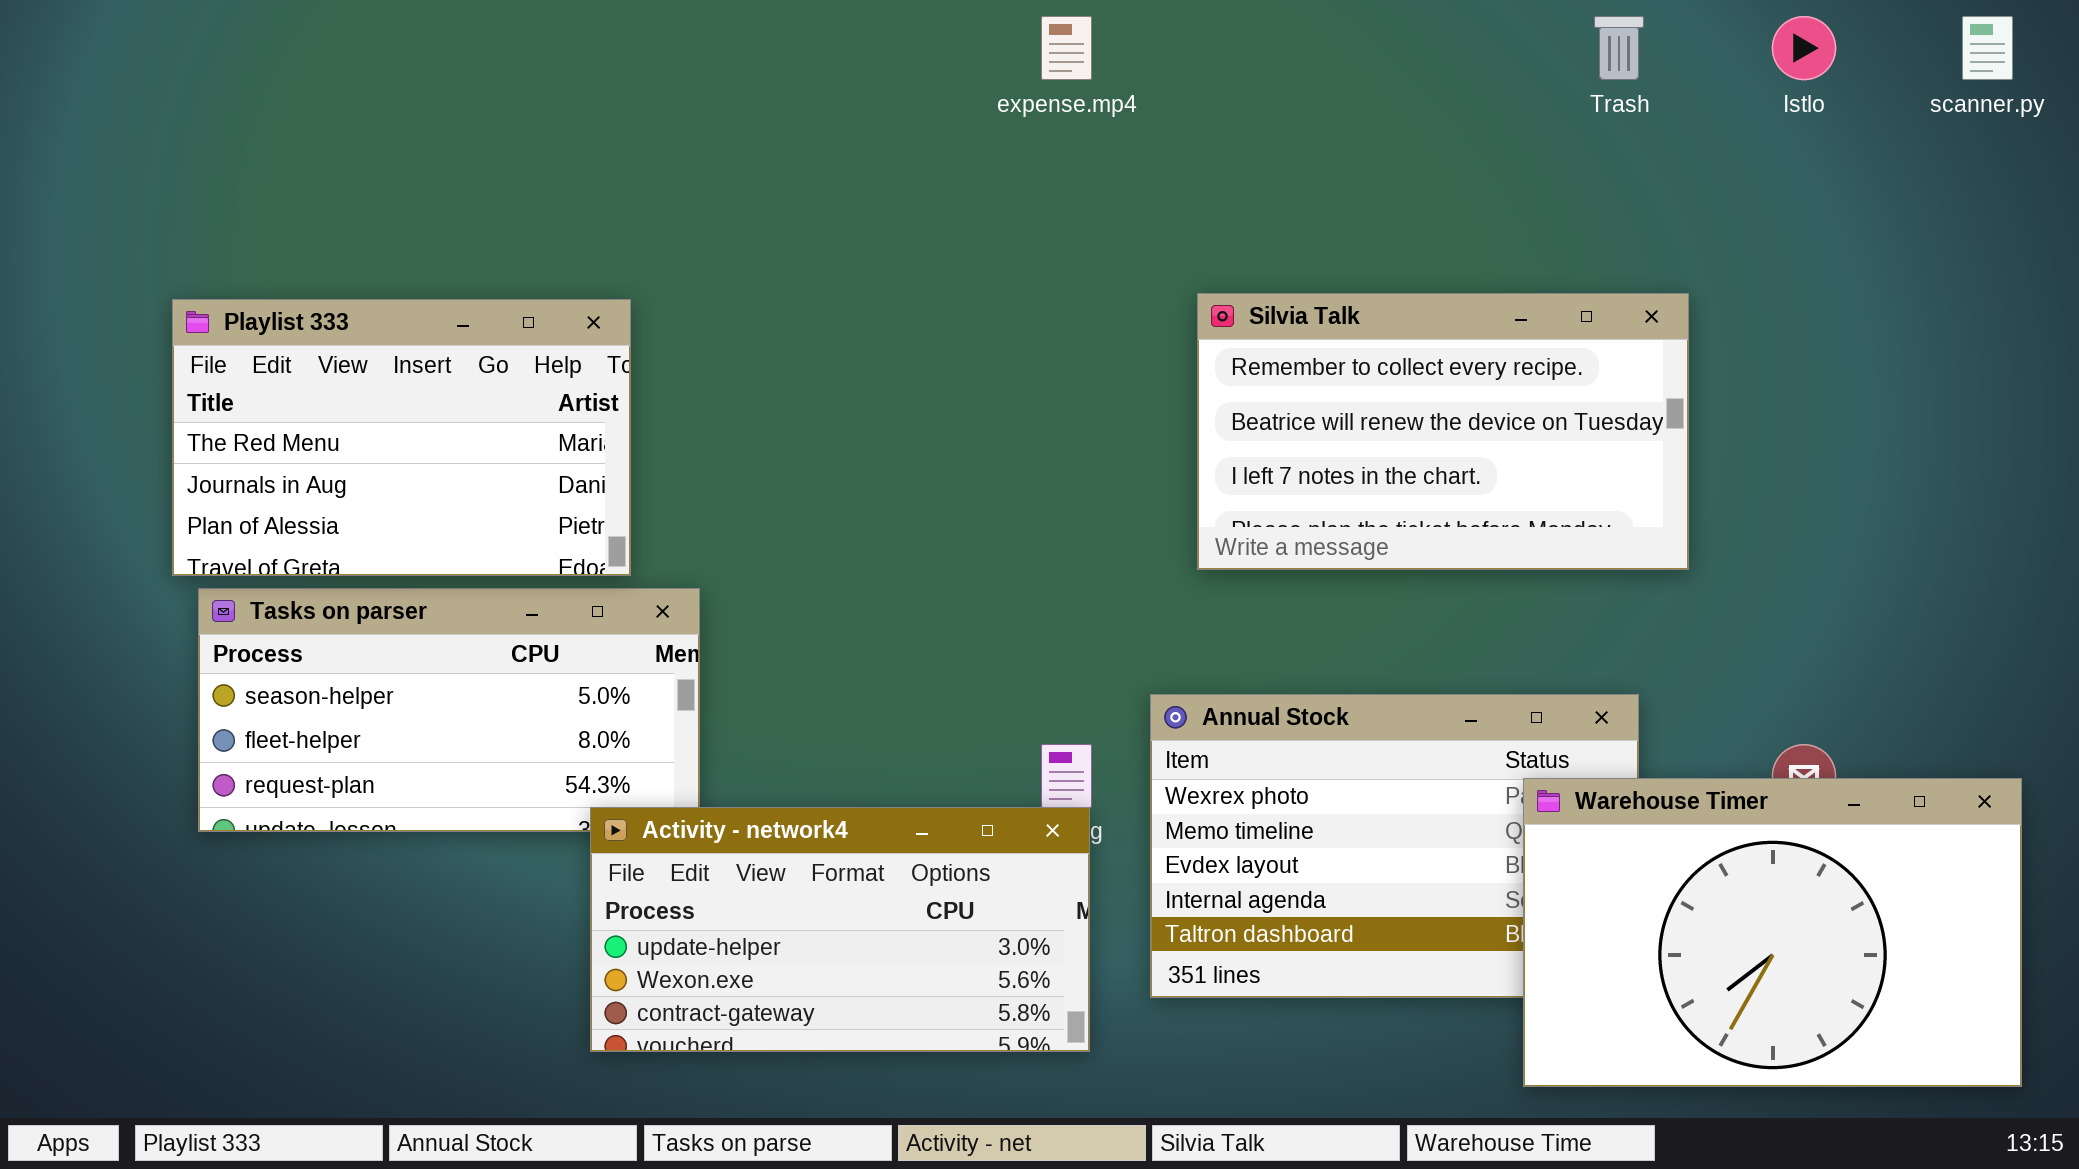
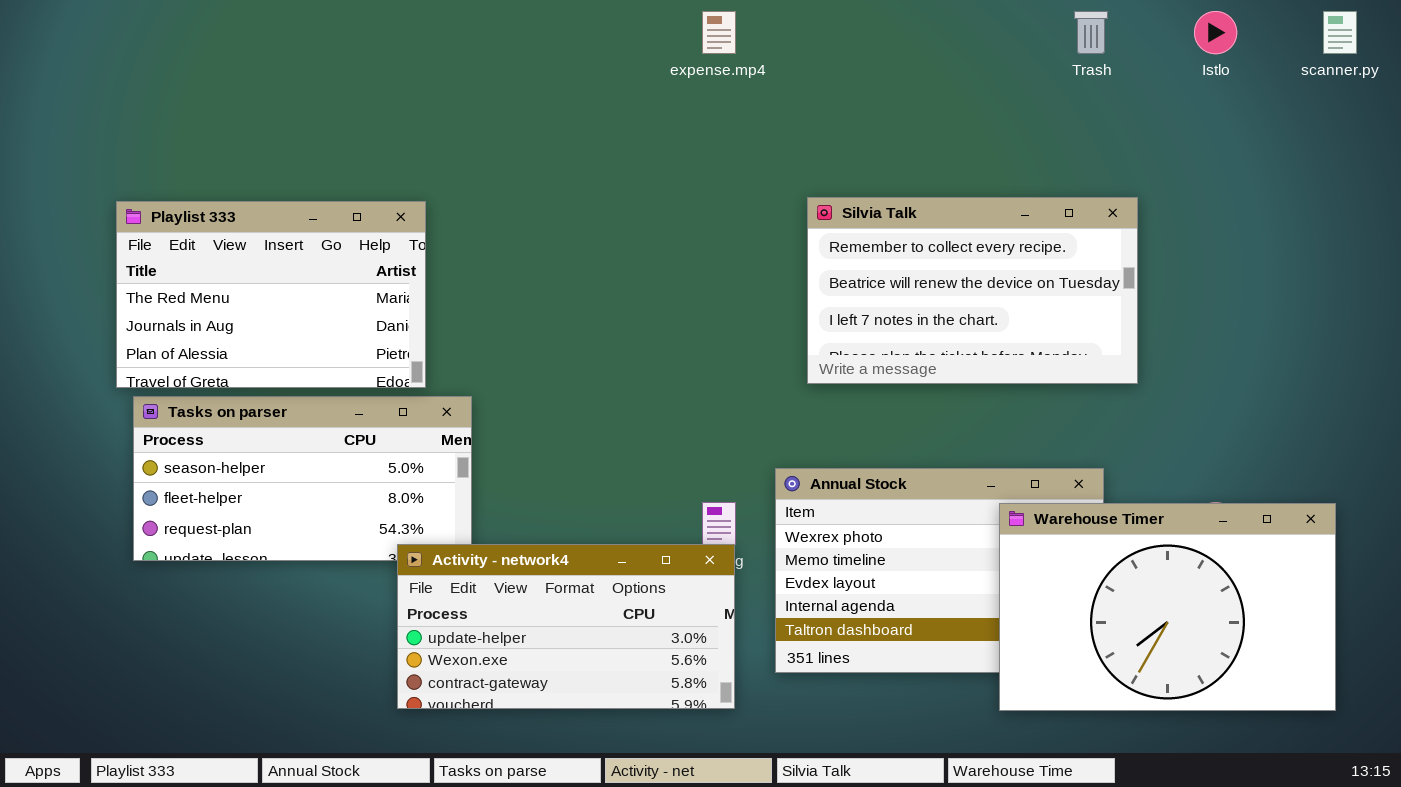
Warehouse Timer: [1523,778,2022,1087] -> [999,503,1336,711], moved

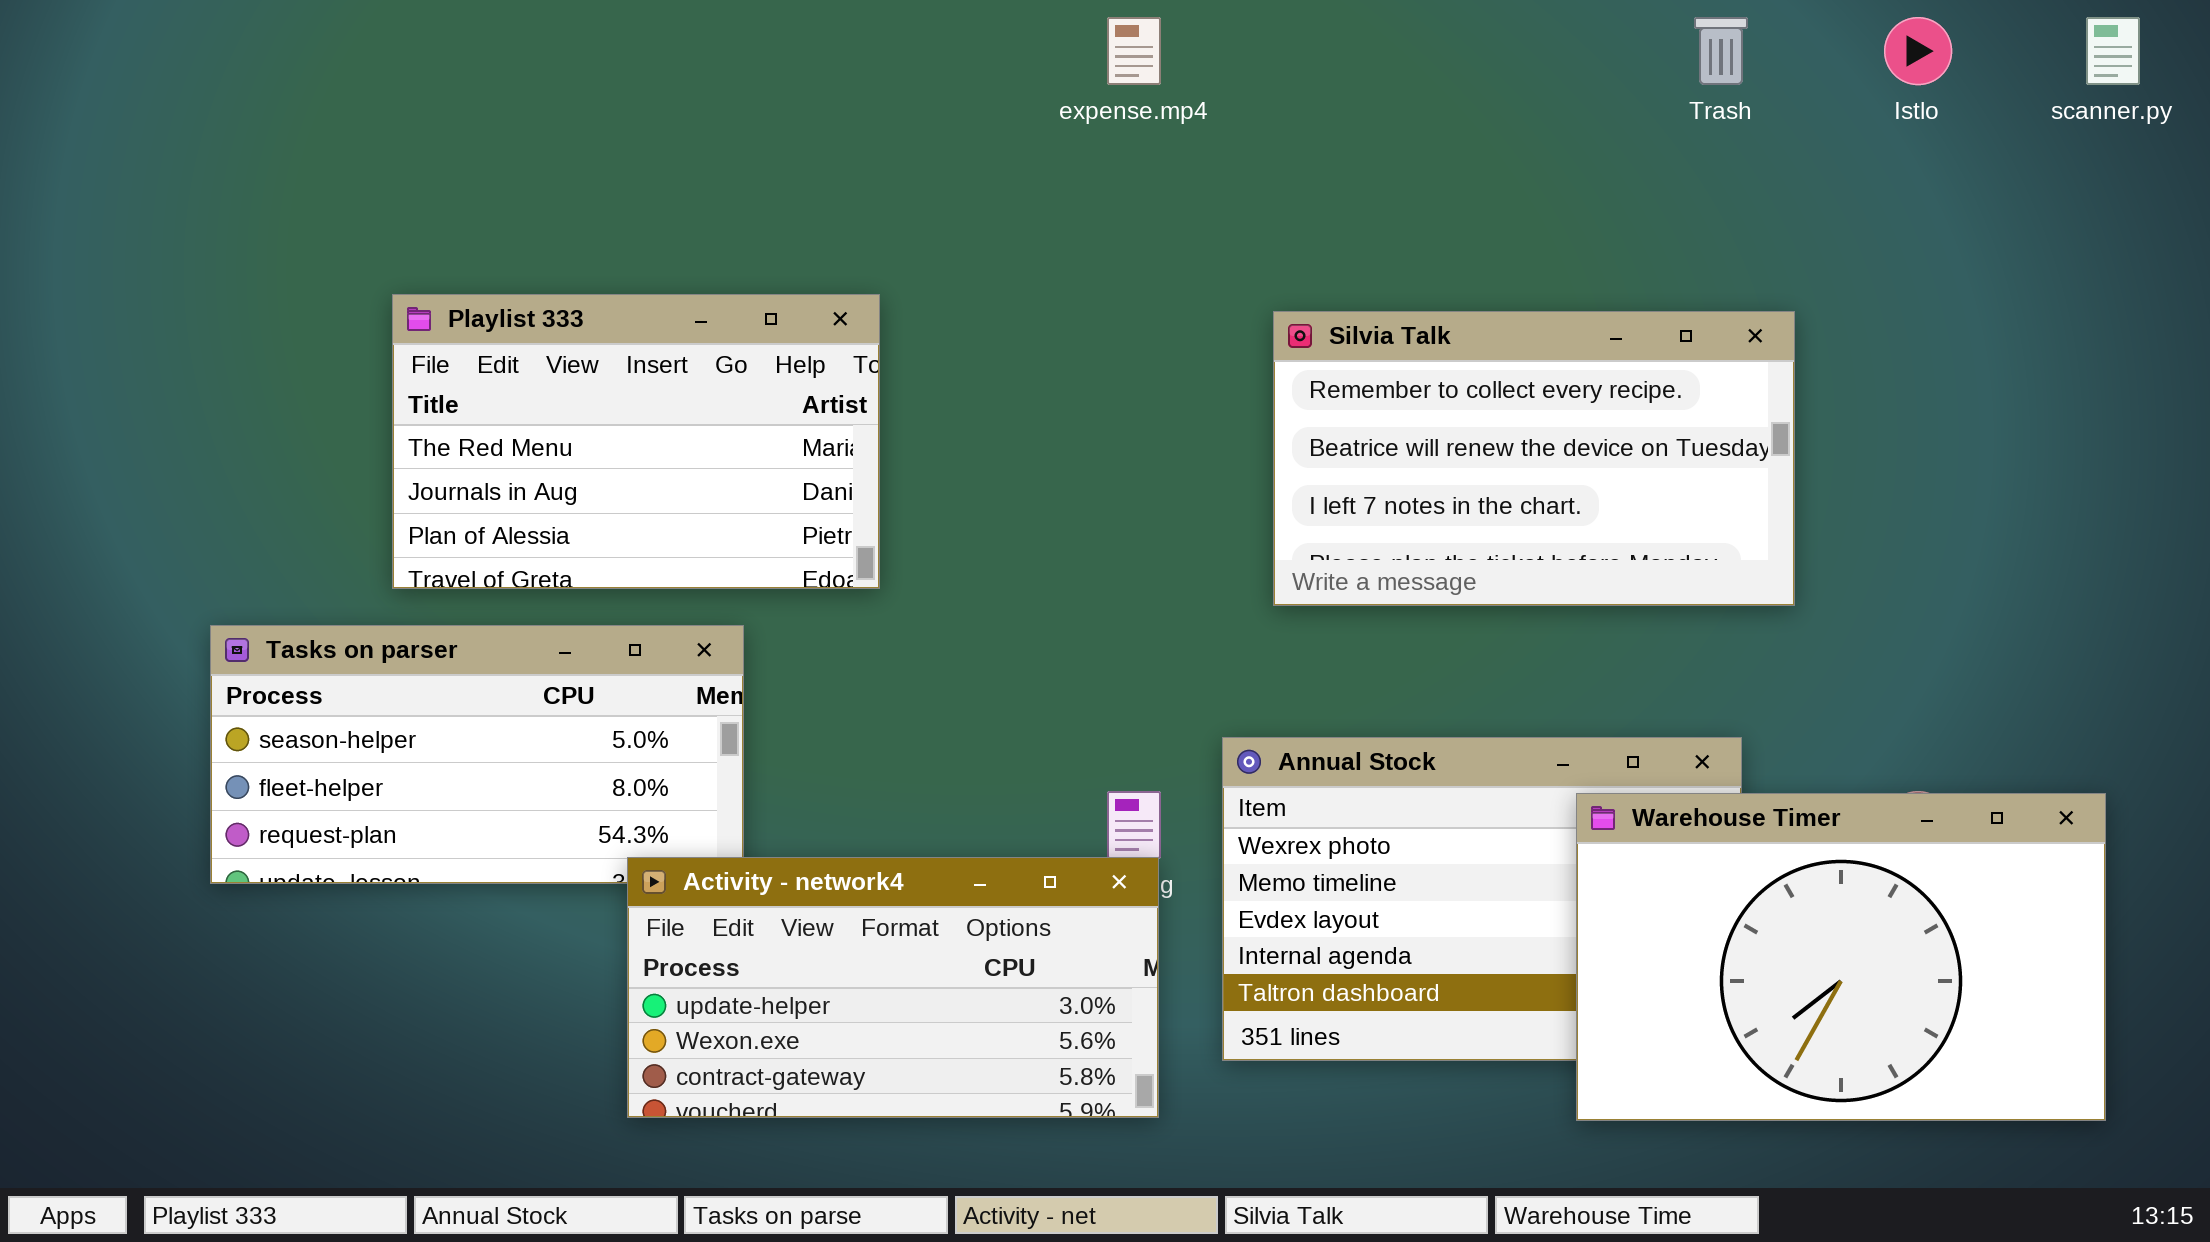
Playlist 333: [116,201,426,388] -> [392,294,880,589], moved

